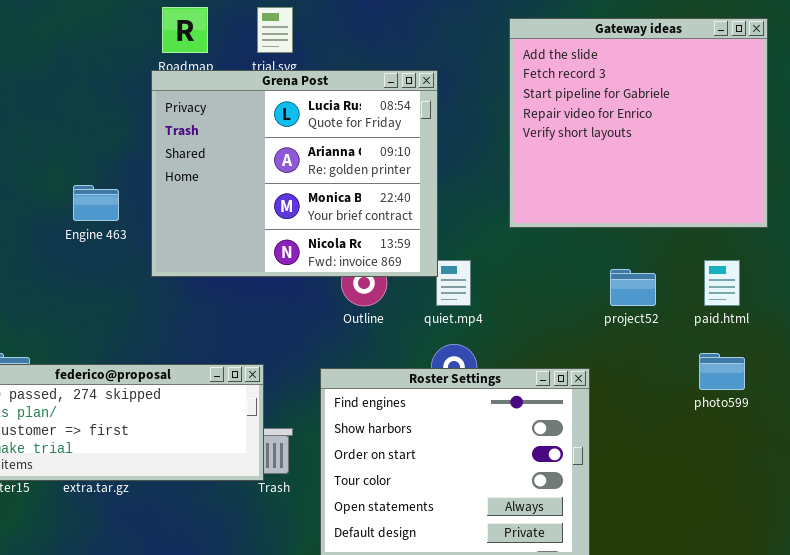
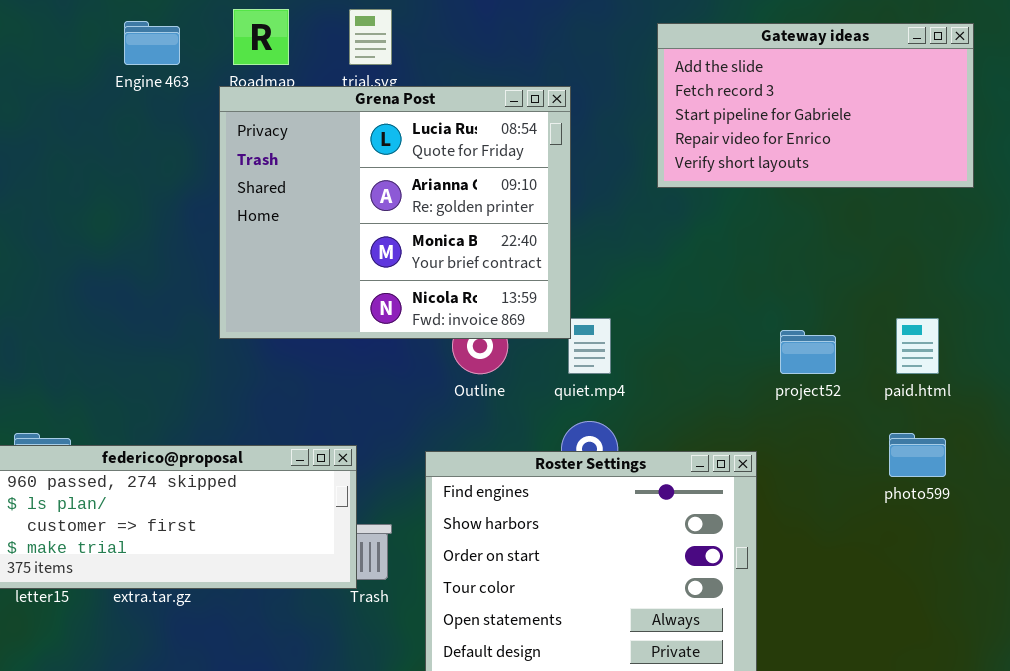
Gateway ideas: [509,18,768,228] -> [657,23,974,188], resized
Engine 463: [73,185,119,221] -> [124,21,180,65], moved

